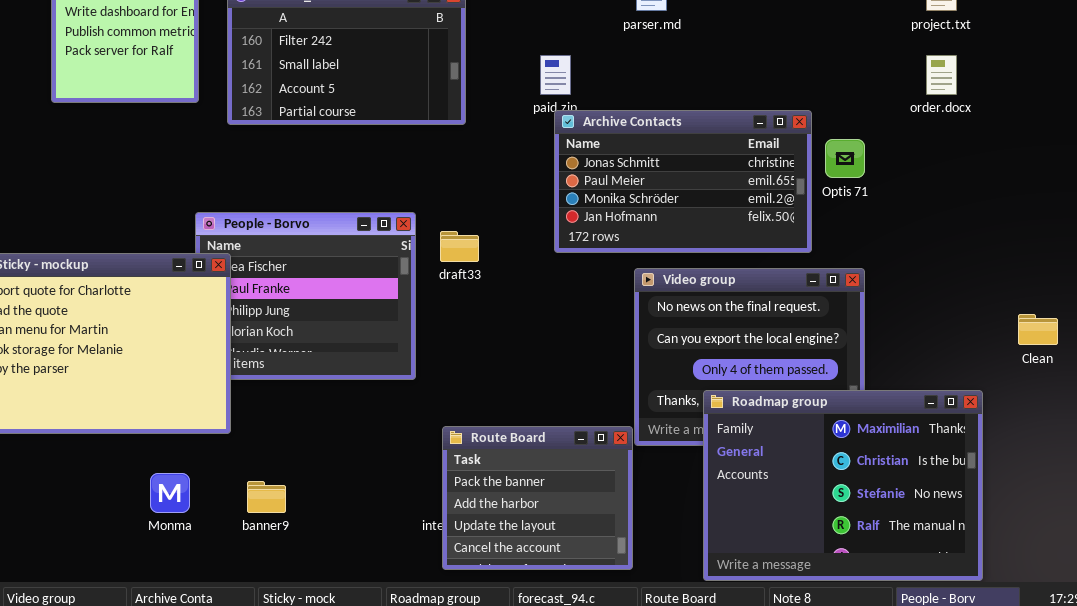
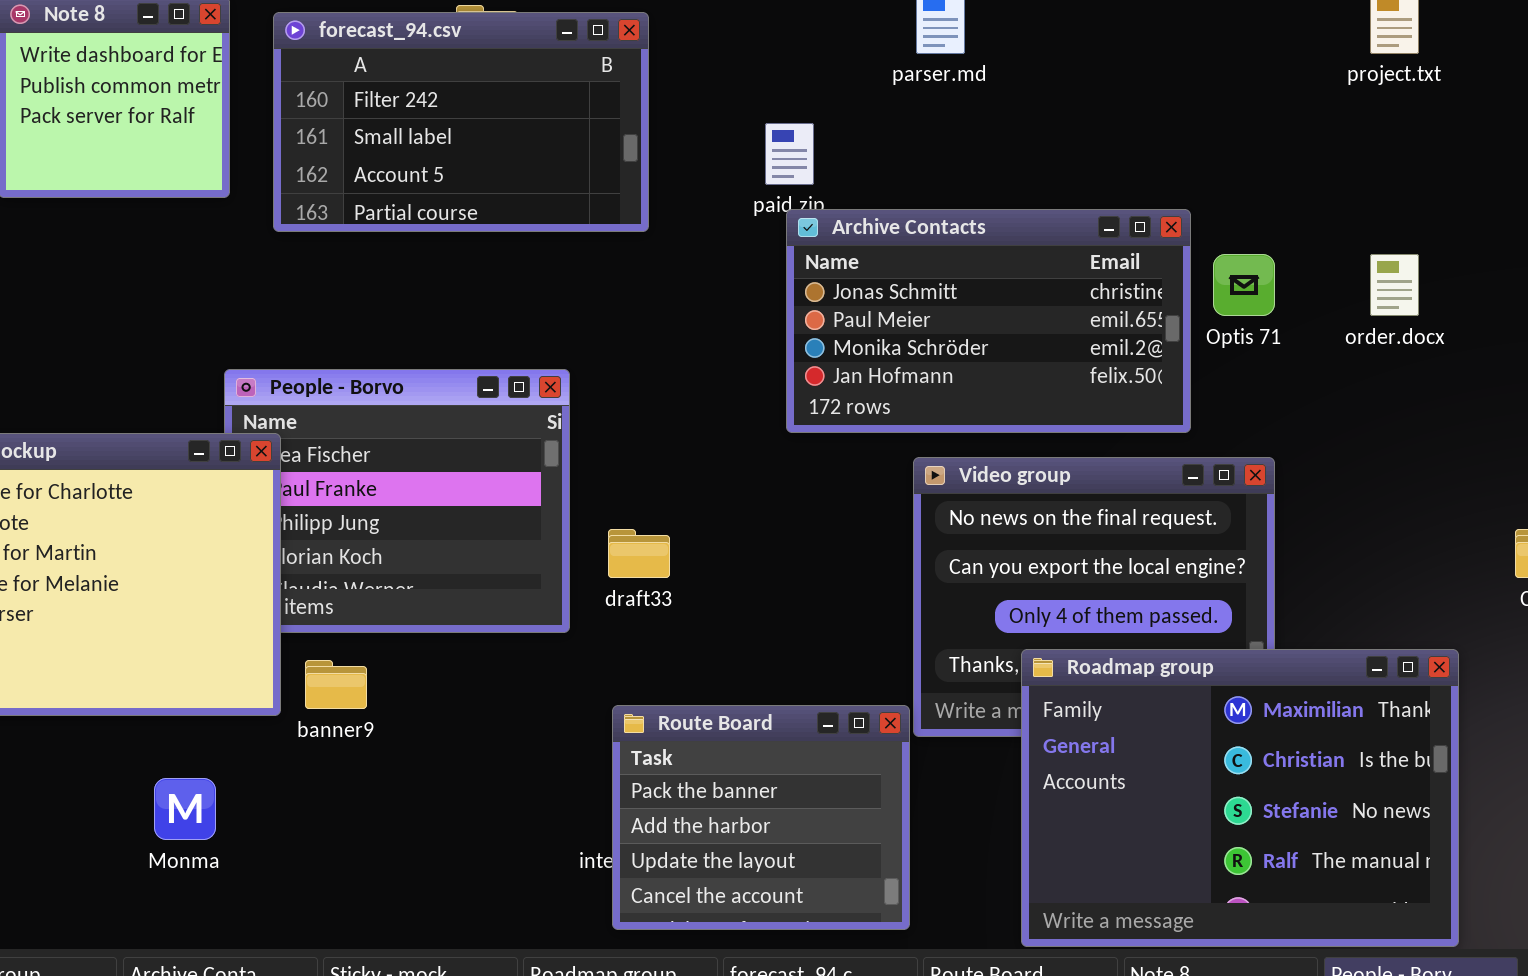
order.docx: [926,55,957,95] -> [1370,254,1419,316], moved
draft33: [440,231,479,262] -> [608,529,670,578], moved
banner9: [247,481,286,513] -> [305,660,367,709], moved

